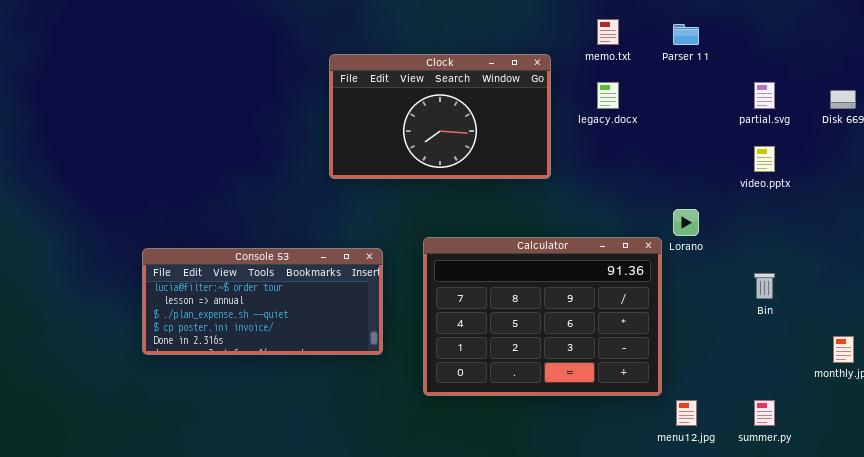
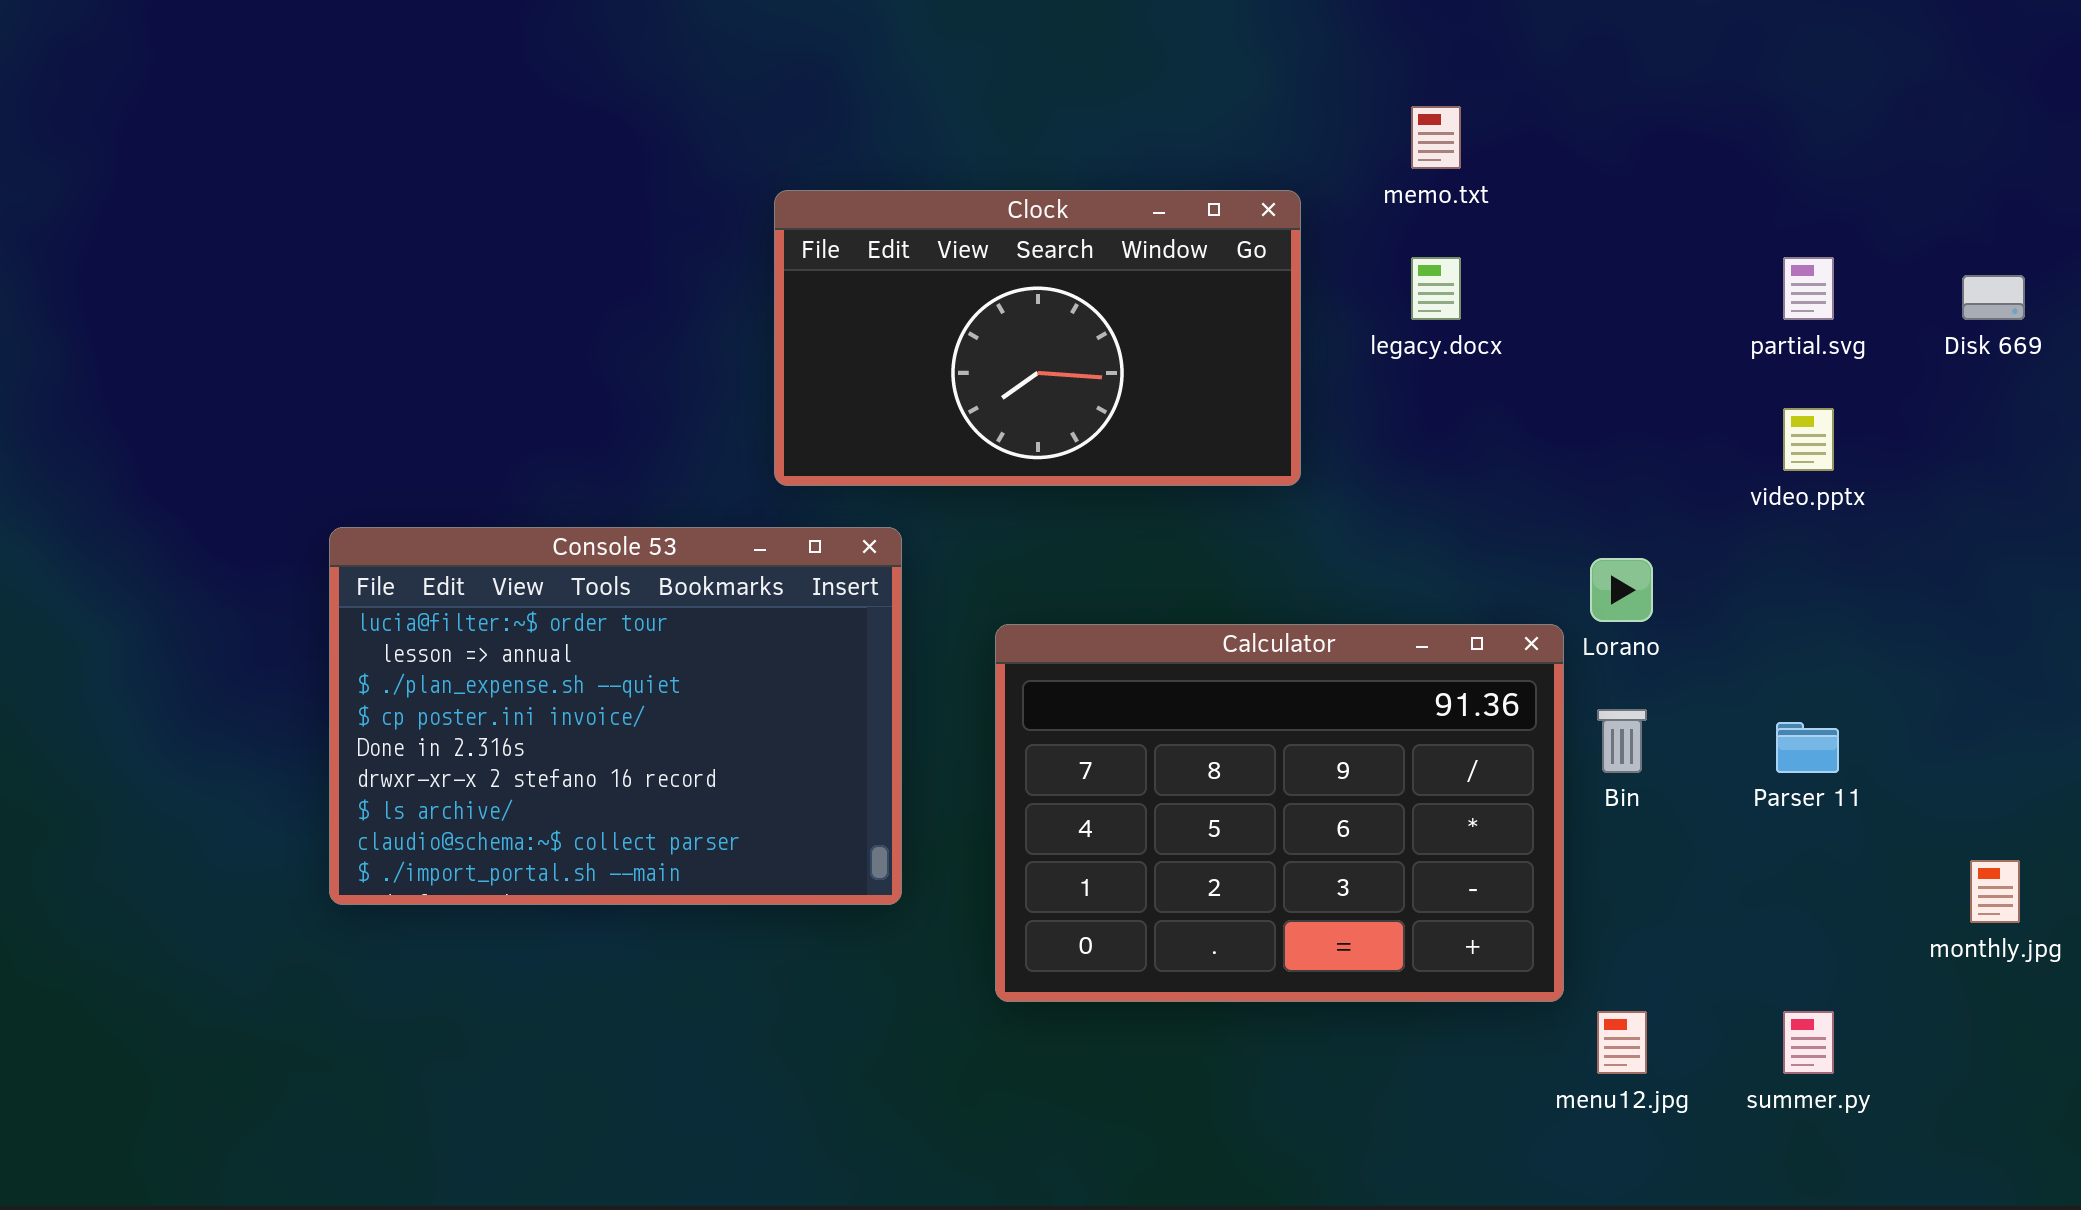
Parser 11: [673,24,699,45] -> [1776,722,1839,773], moved
Console 53: [142,248,383,355] -> [329,527,902,905], resized
Bin: [754,273,775,299] -> [1597,709,1647,773], moved

